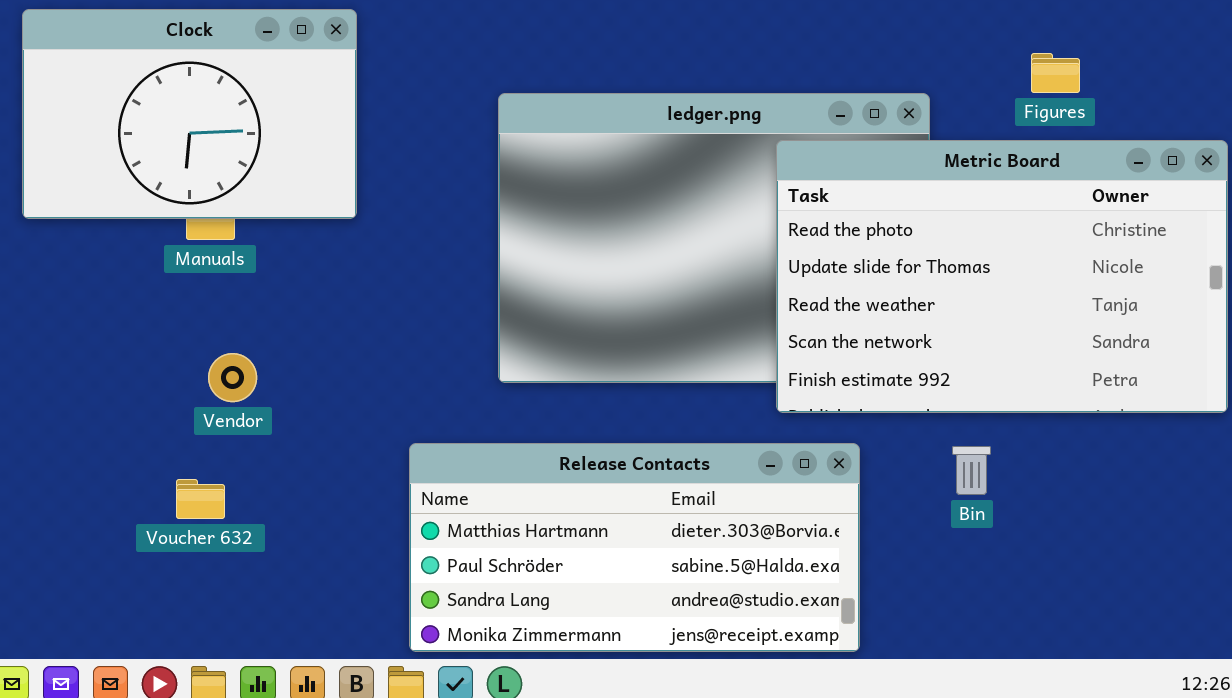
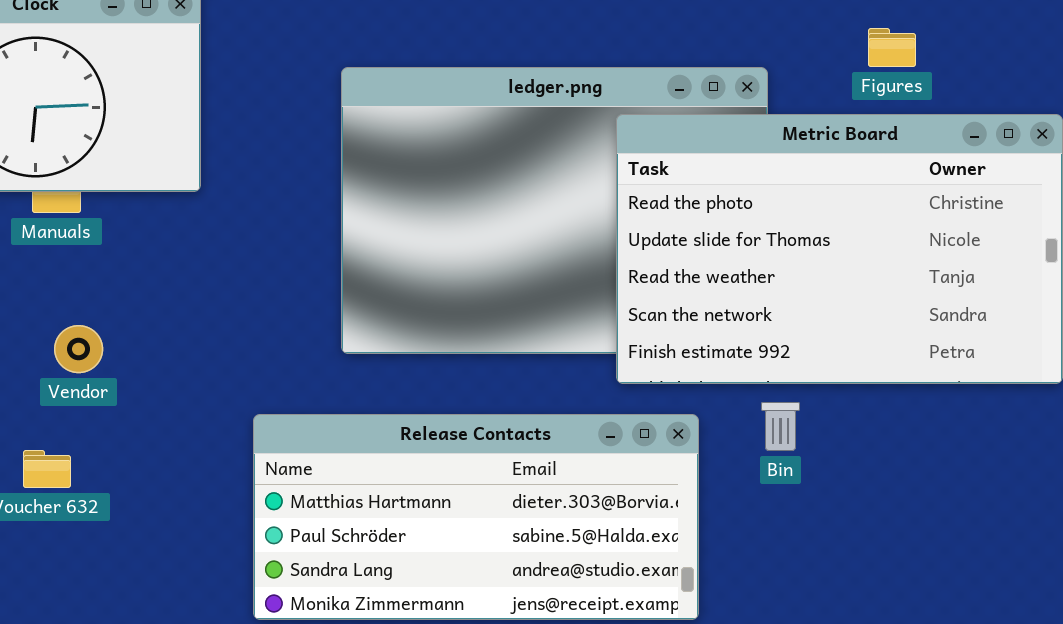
Bin: [952,446,991,495] -> [761,402,800,451], moved

